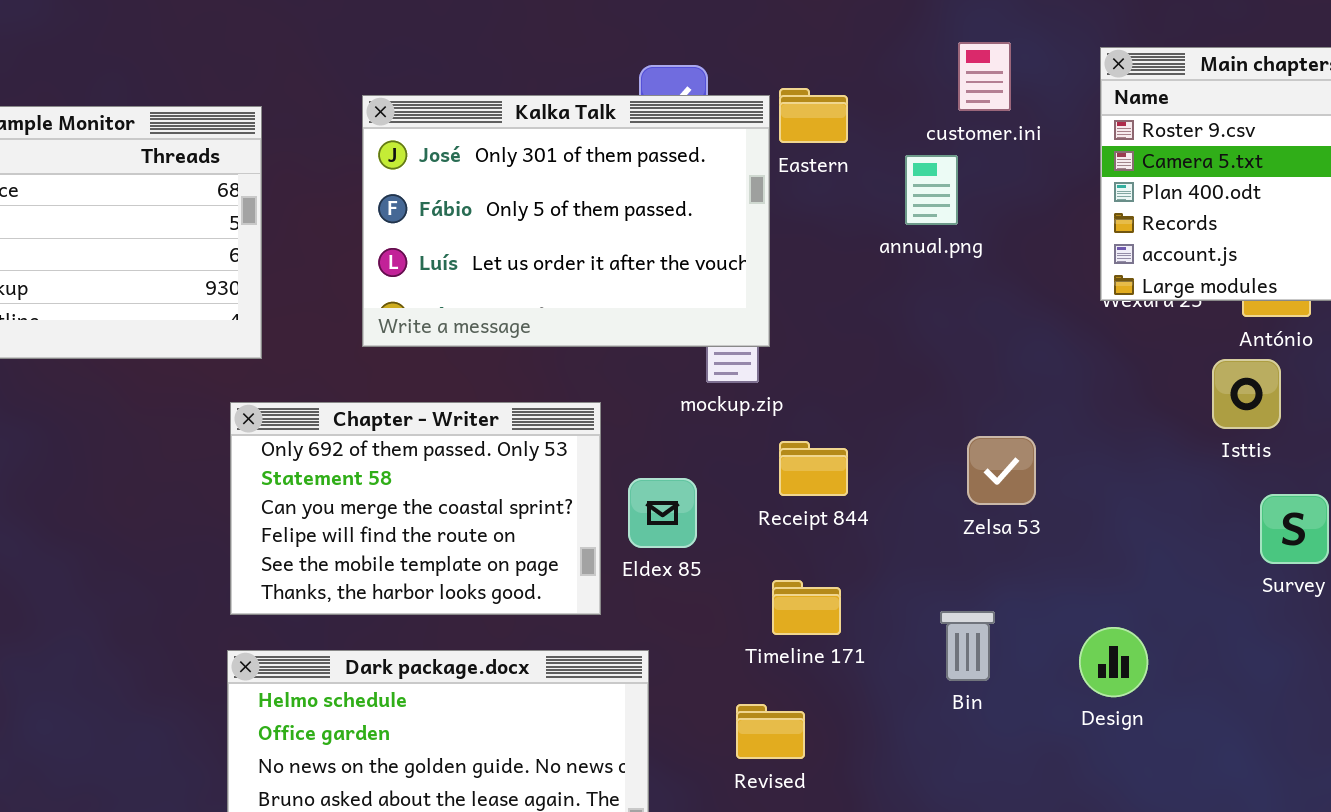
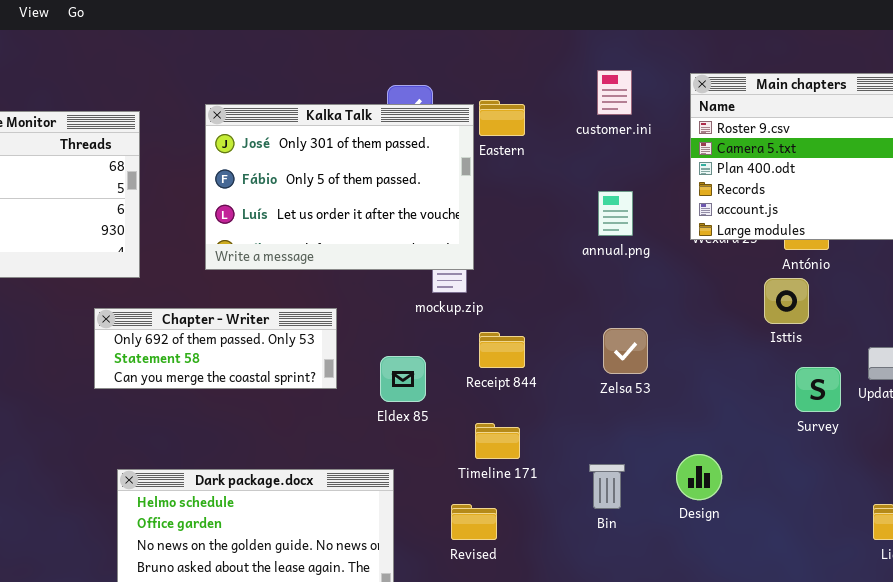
annual.png: [905,155,958,225] -> [598,191,633,236], moved
Chapter - Writer: [230,402,601,615] -> [94,308,337,389], moved, resized
Bin: [940,611,995,681] -> [589,464,625,509], moved

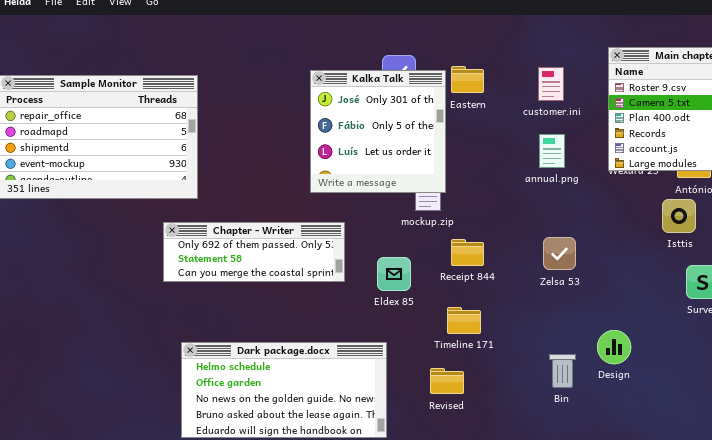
customer.ini: [597,70,632,115] -> [538,67,564,101], moved
Kalka Talk: [205,104,474,270] -> [310,70,446,193], resized
Bin: [589,464,625,509] -> [549,354,576,388], moved

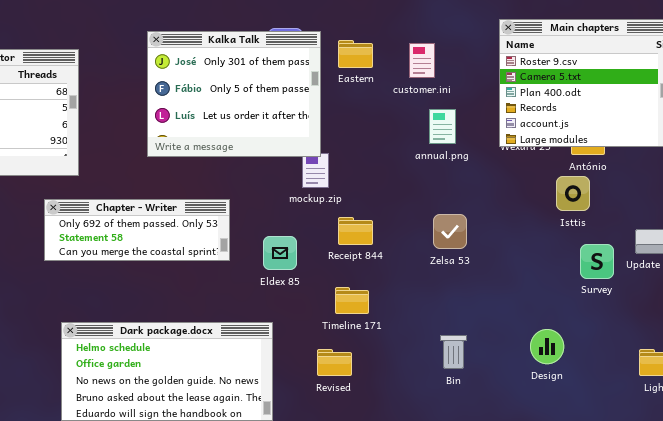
customer.ini: [538,67,564,101] -> [409,43,435,78], moved
Kalka Talk: [310,70,446,193] -> [147,31,321,157], moved, resized
Design: [597,330,631,364] -> [530,329,564,364], moved

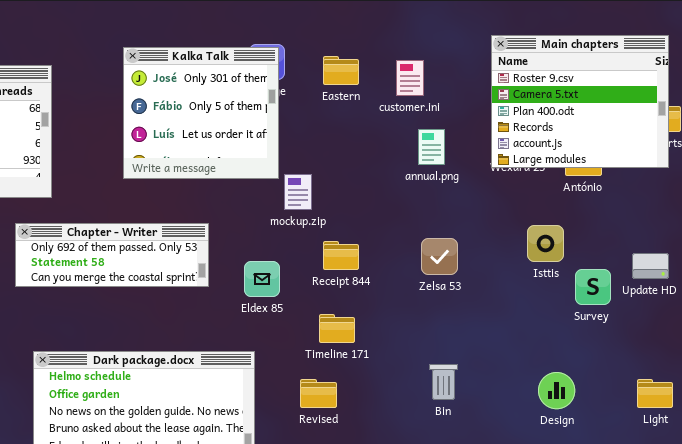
Kalka Talk: [147,31,321,157] -> [123,47,279,179], resized
Isttis: [556,176,590,211] -> [527,225,564,262], moved
Design: [530,329,564,364] -> [538,372,575,409], moved

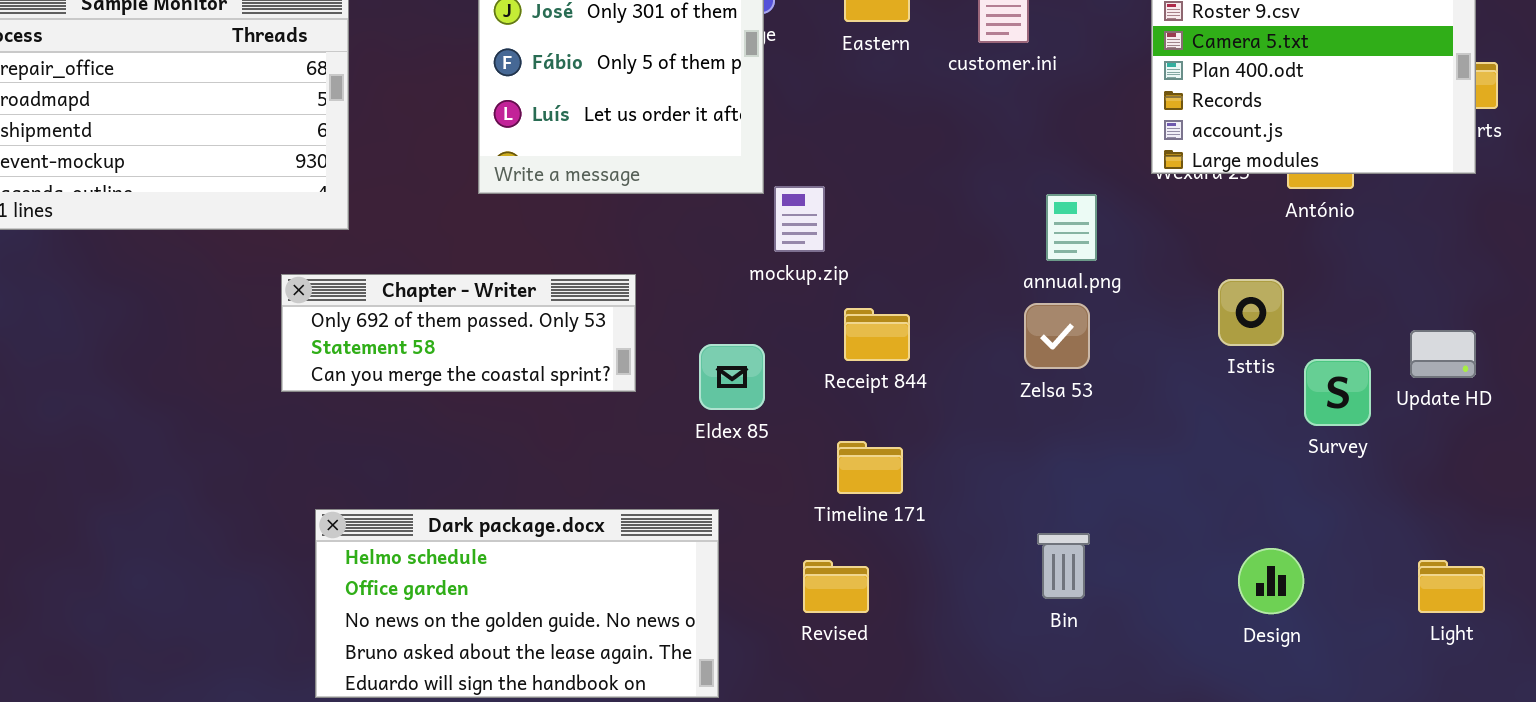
annual.png: [418,129,445,165] -> [1046,194,1097,261], moved

